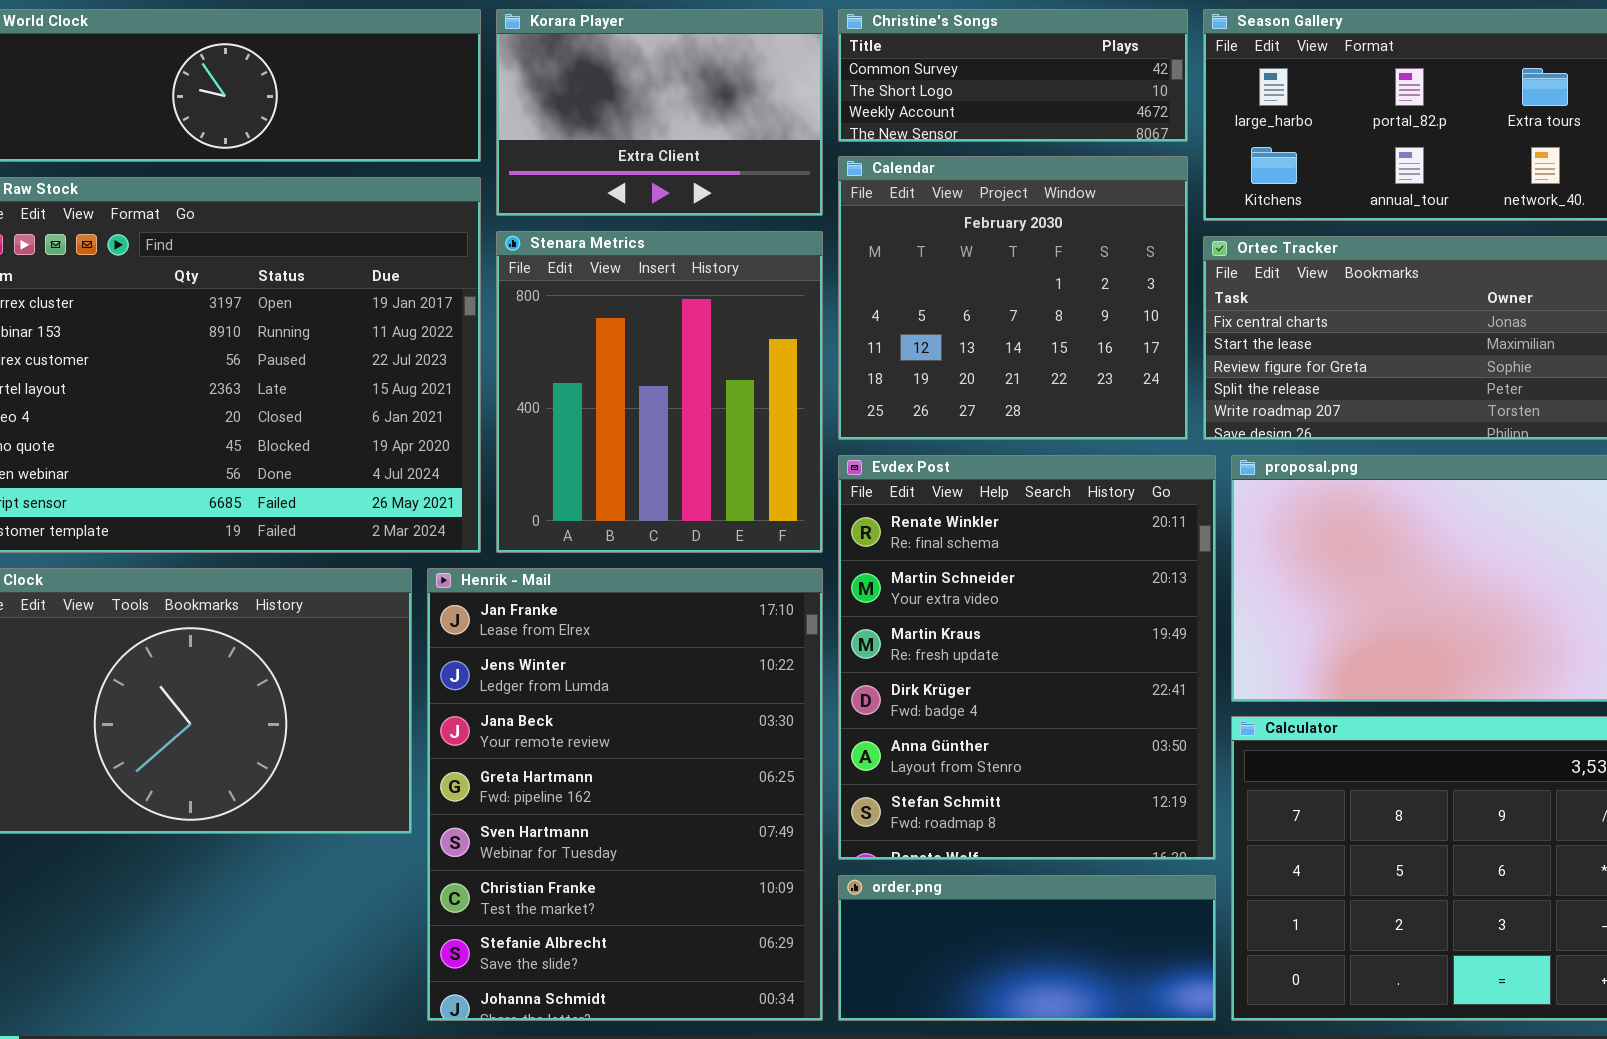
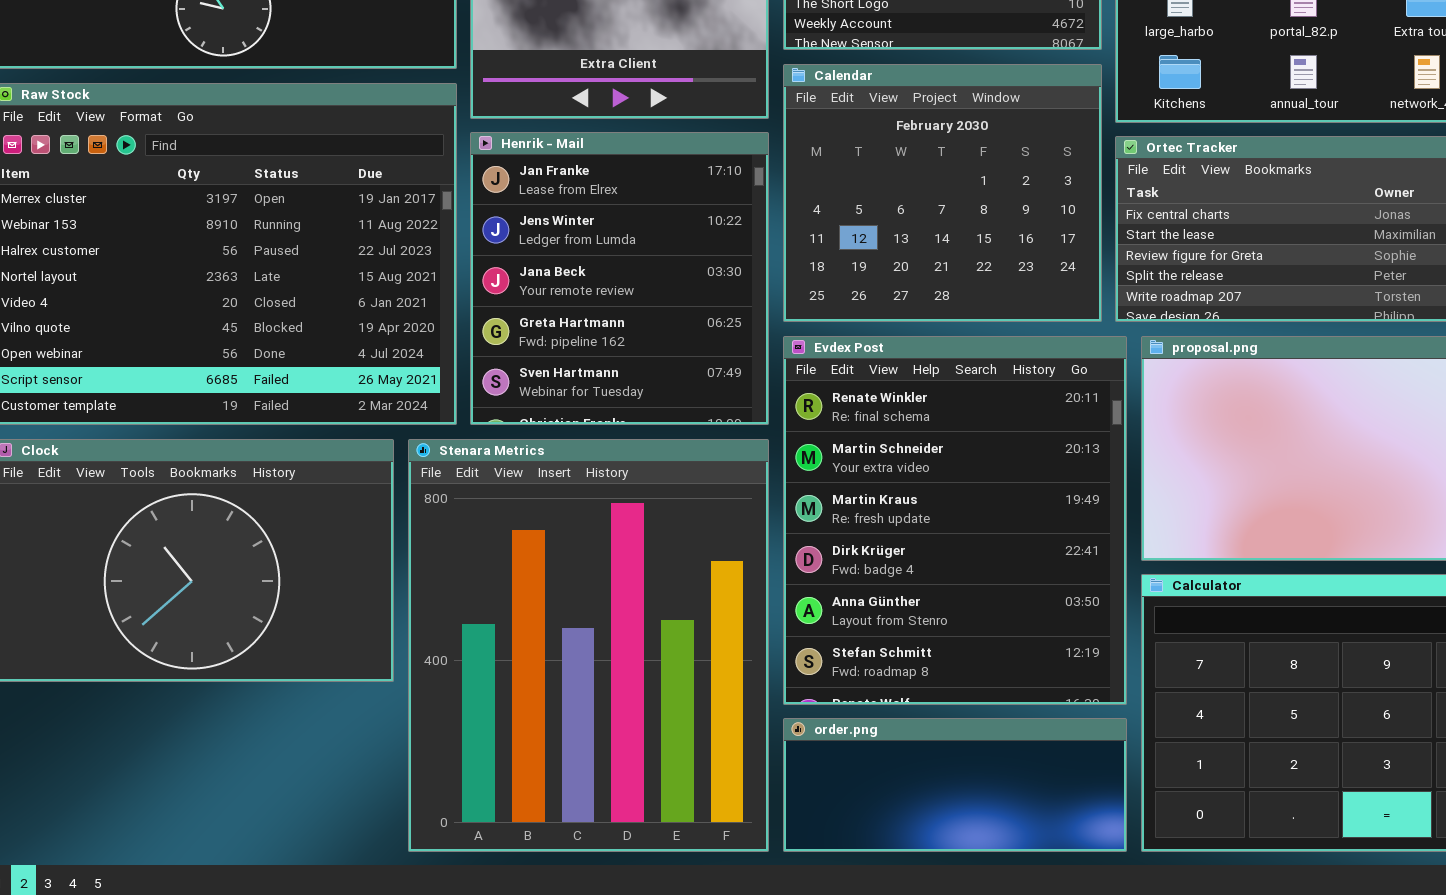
Stenara Metrics: [496,231,823,553] -> [408,439,769,852], moved, resized
Henrik - Mail: [427,568,823,1021] -> [470,132,769,425], moved, resized

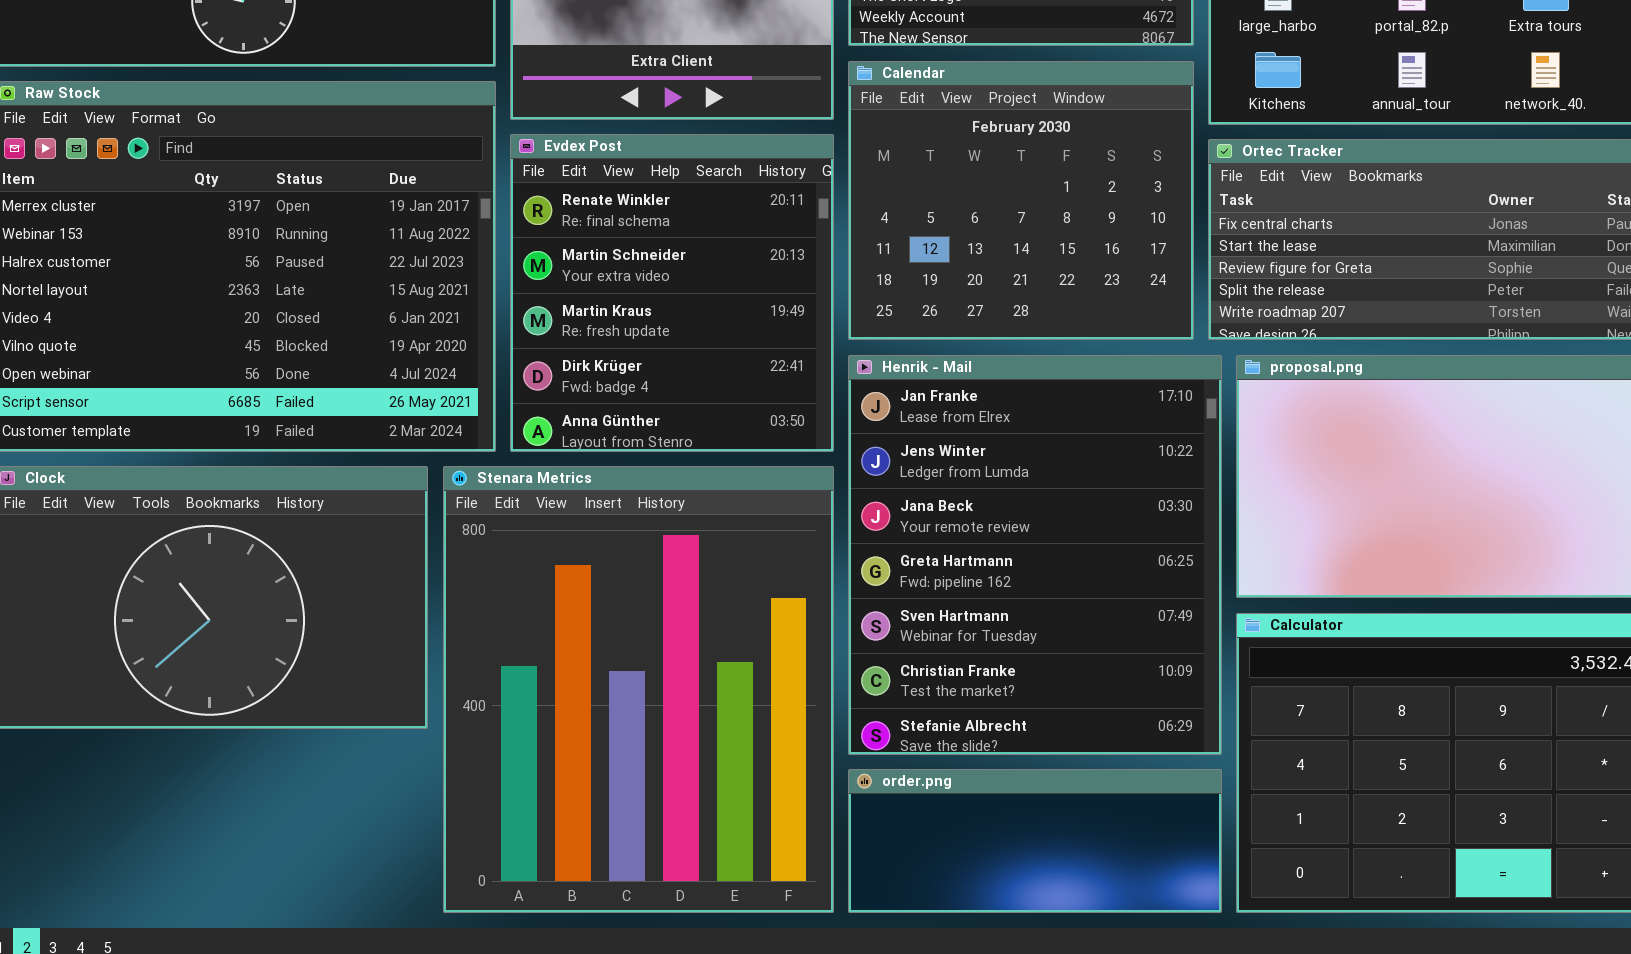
Henrik - Mail: [470,132,769,425] -> [848,355,1222,755], moved, resized
Evdex Post: [783,336,1127,705] -> [510,134,834,452], moved, resized

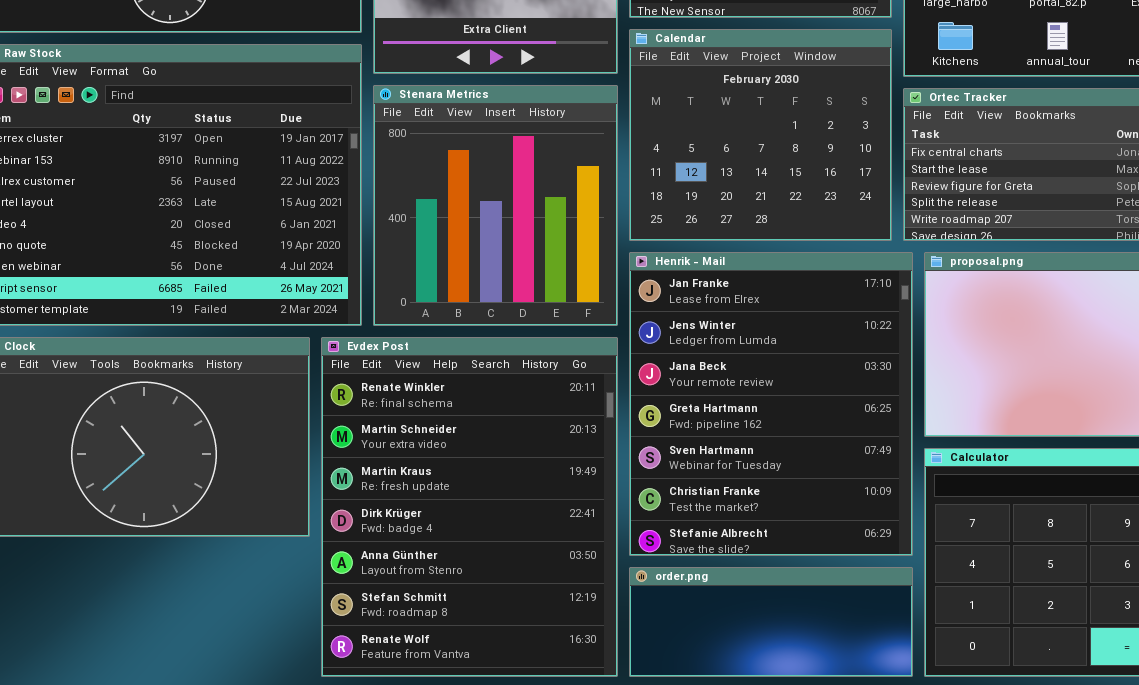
Evdex Post: [510,134,834,452] -> [321,337,618,677], moved, resized
Stenara Metrics: [443,466,834,913] -> [373,85,618,326], moved, resized

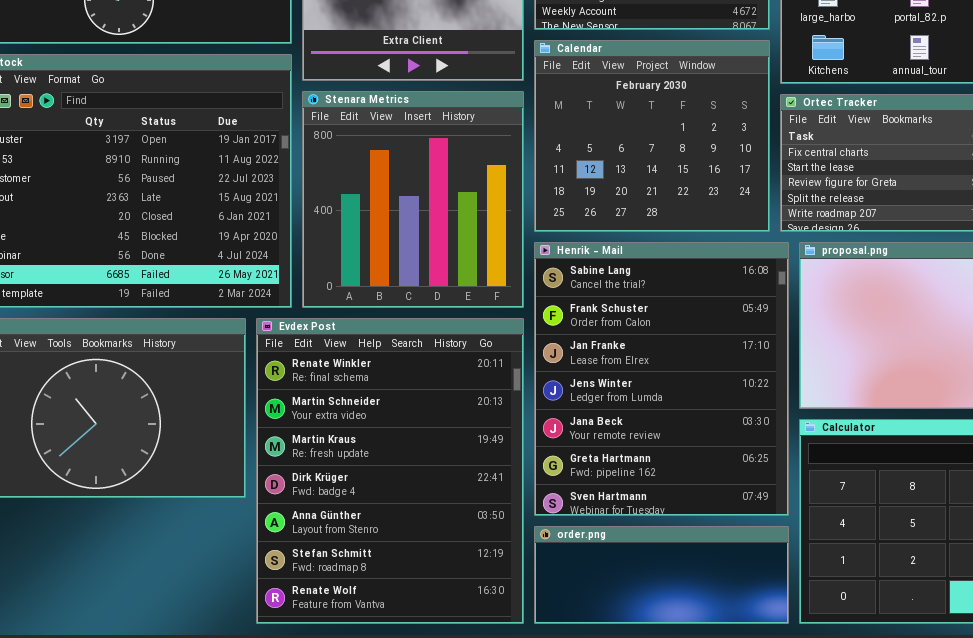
Henrik - Mail: [629,252,913,556] -> [534,242,789,516], scrolled up 2 rows

